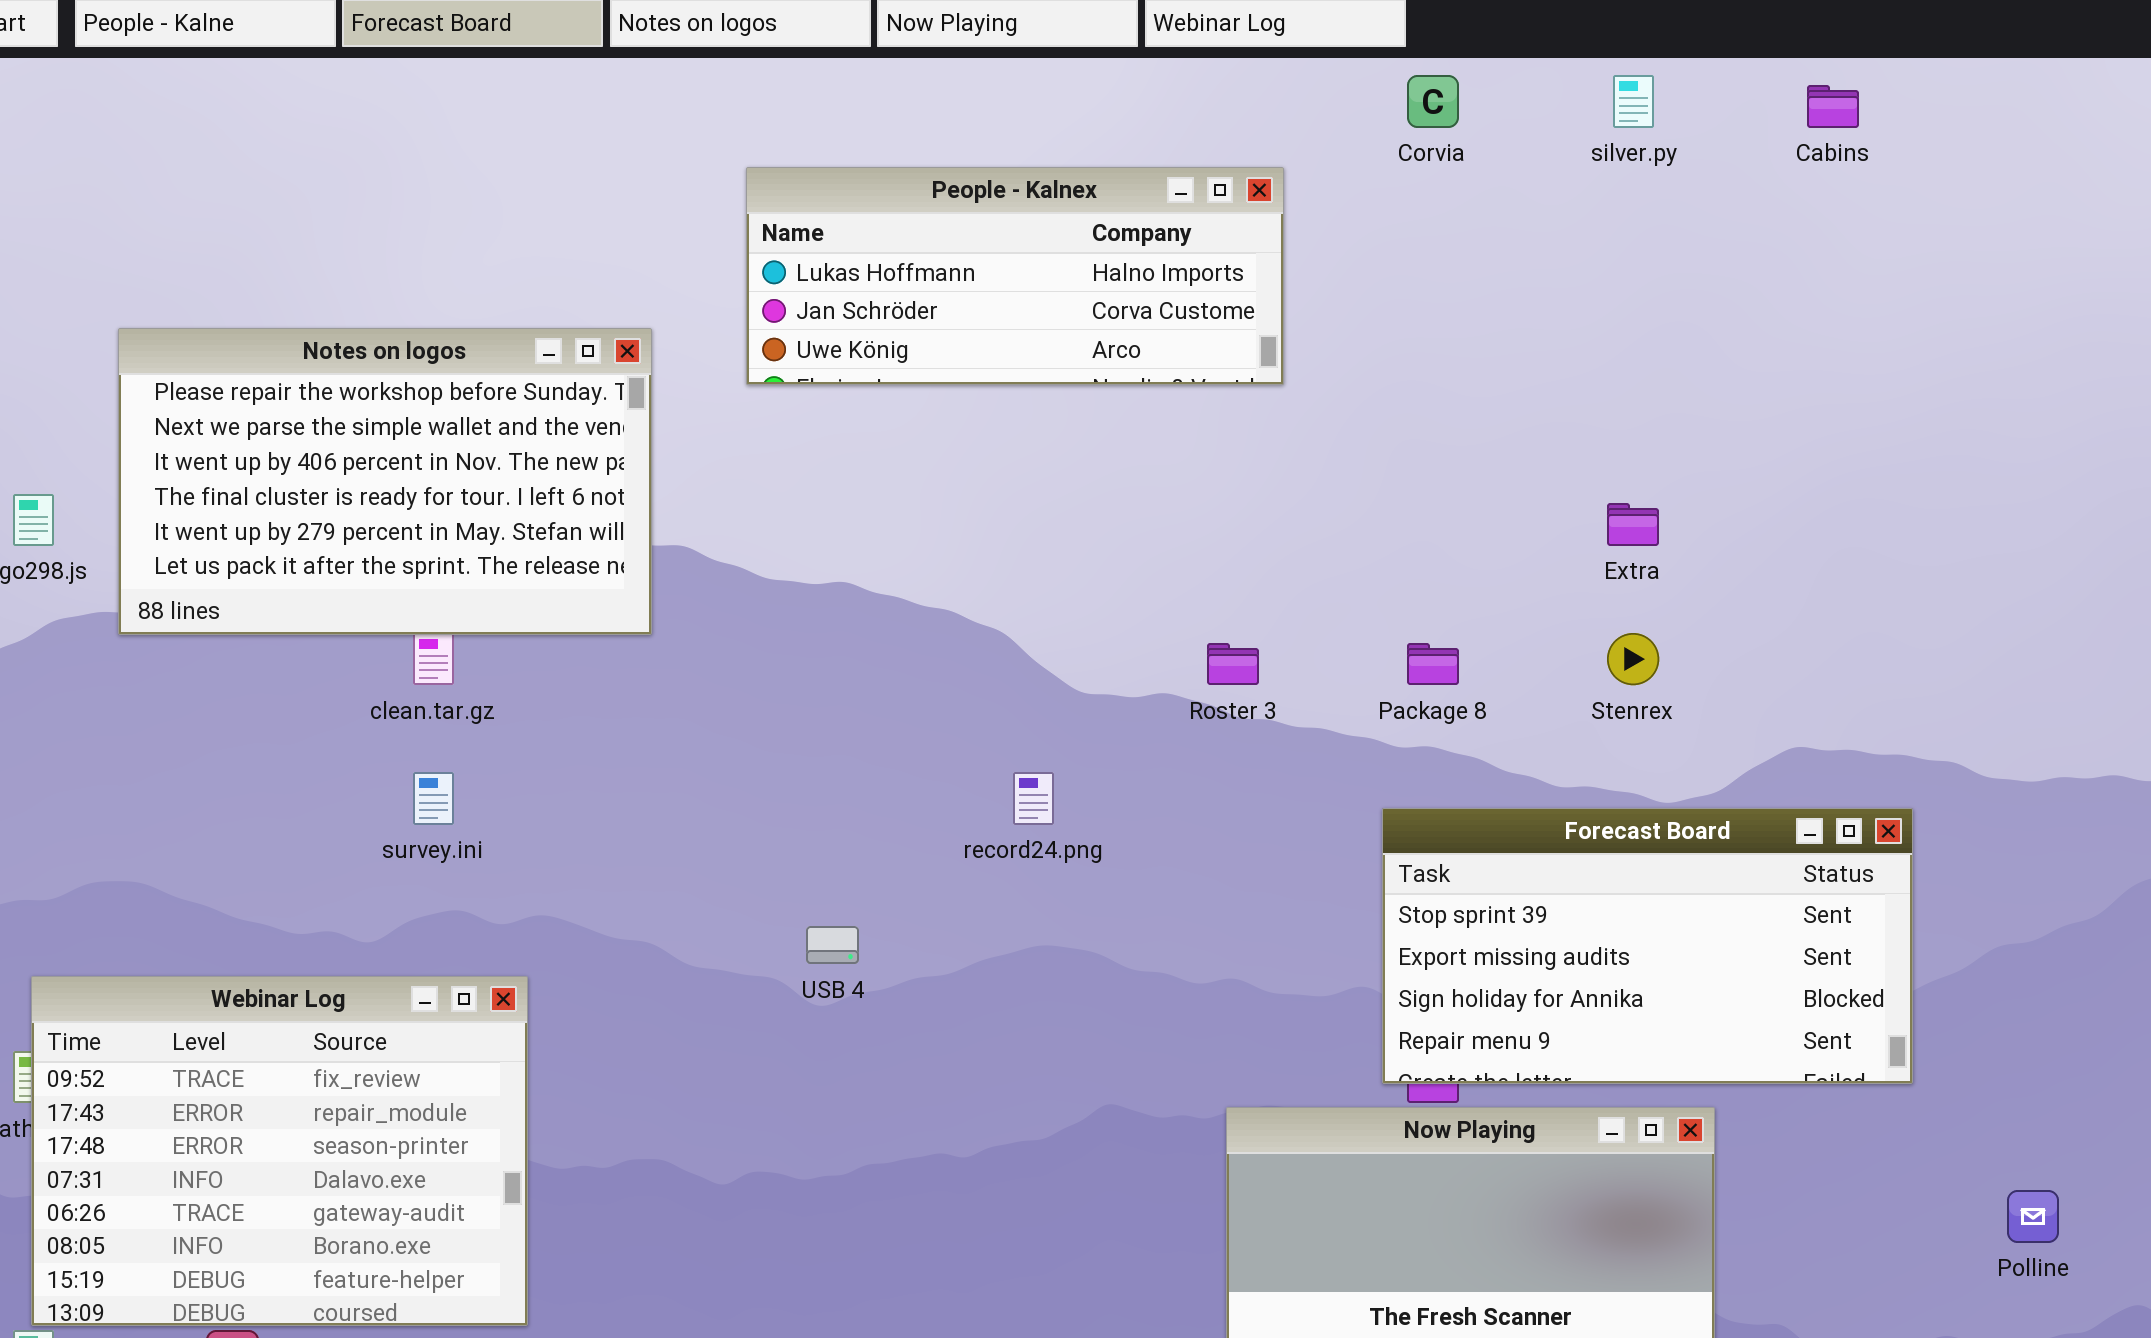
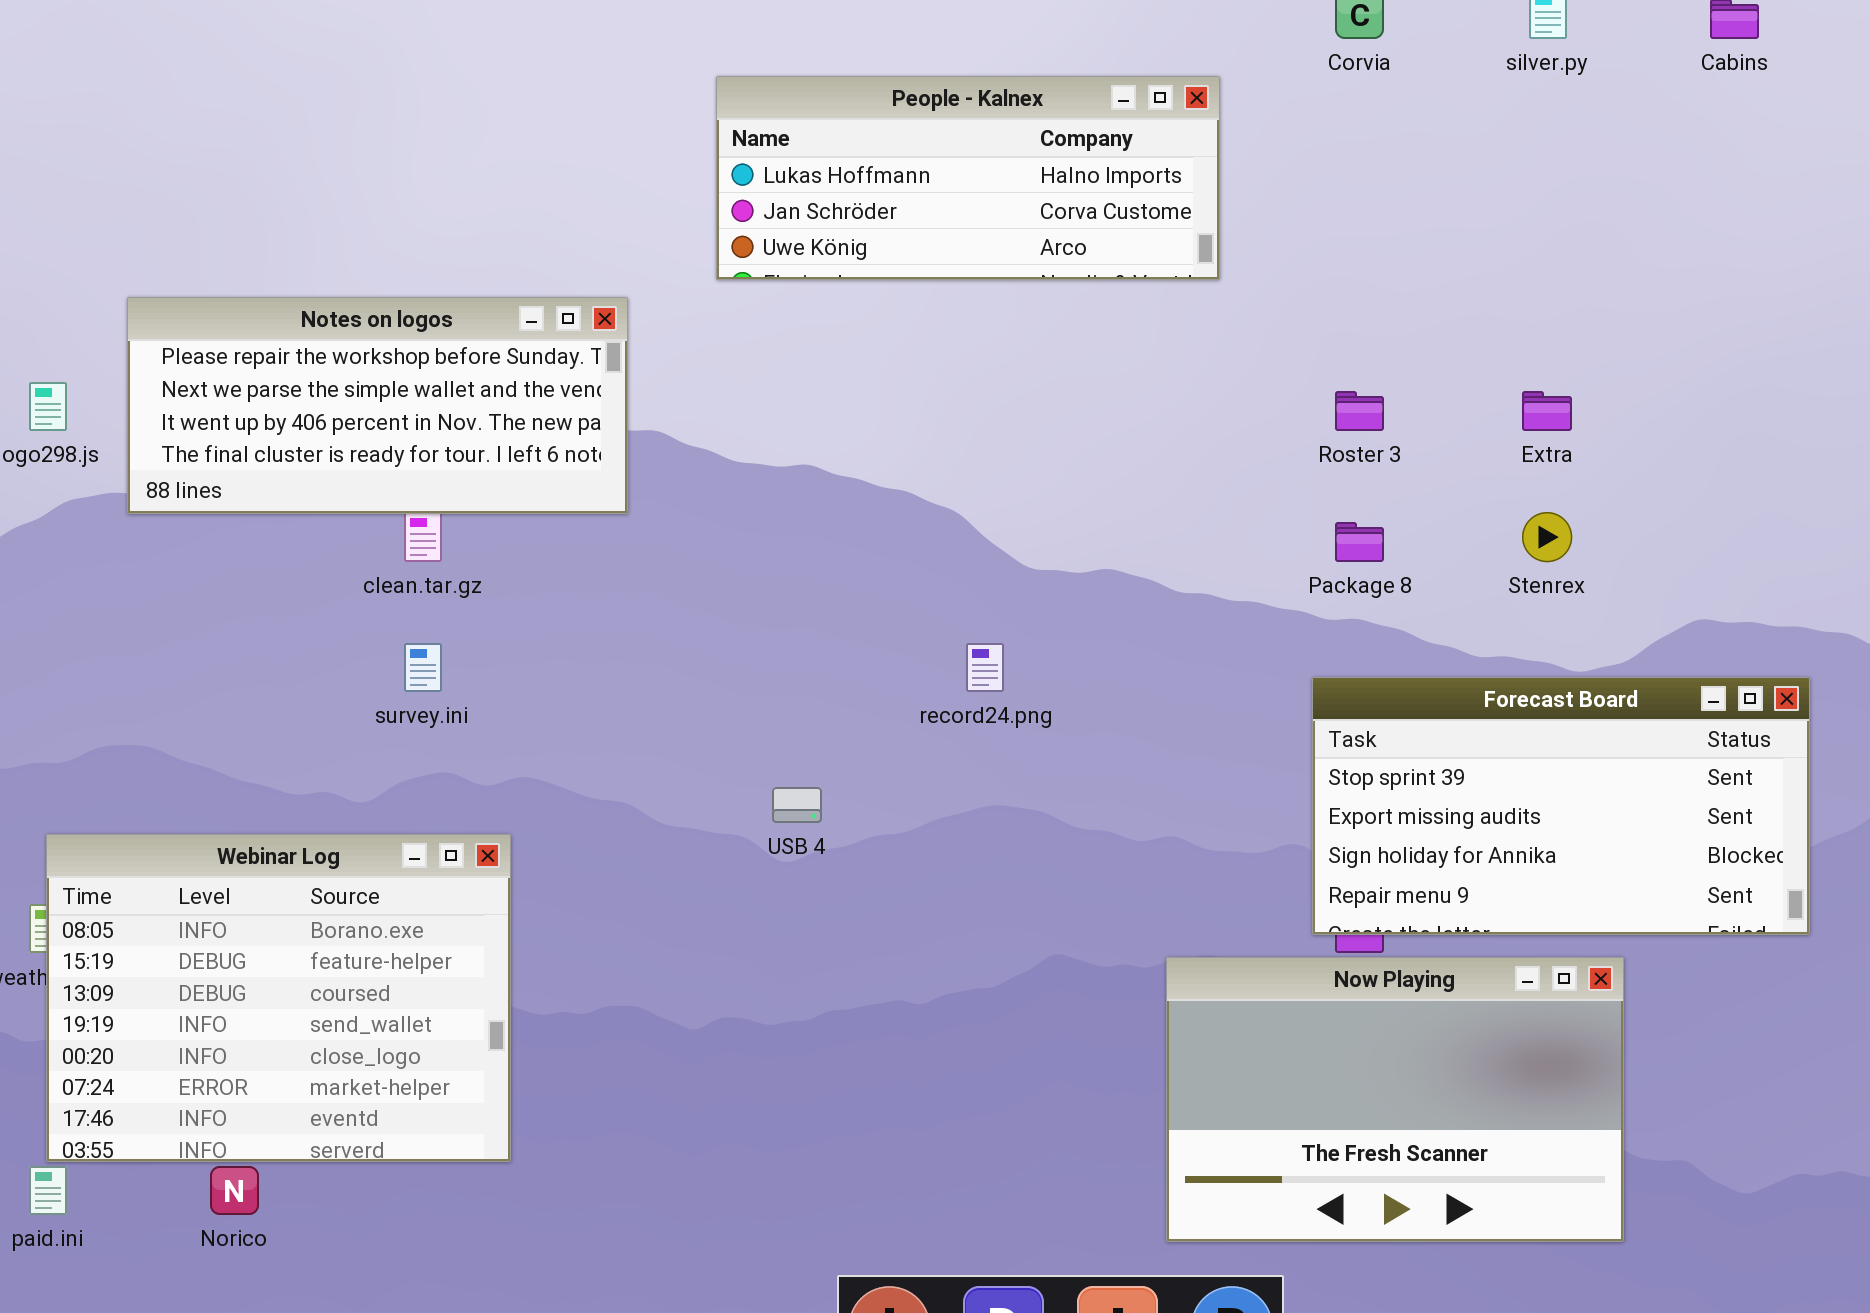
Notes on logos: [118,328,652,635] -> [127,297,628,514], resized
Roster 3: [1207,643,1259,685] -> [1335,391,1384,431], moved
Webinar Log: [31,976,528,1326] -> [46,834,511,1162], scrolled down 5 rows

